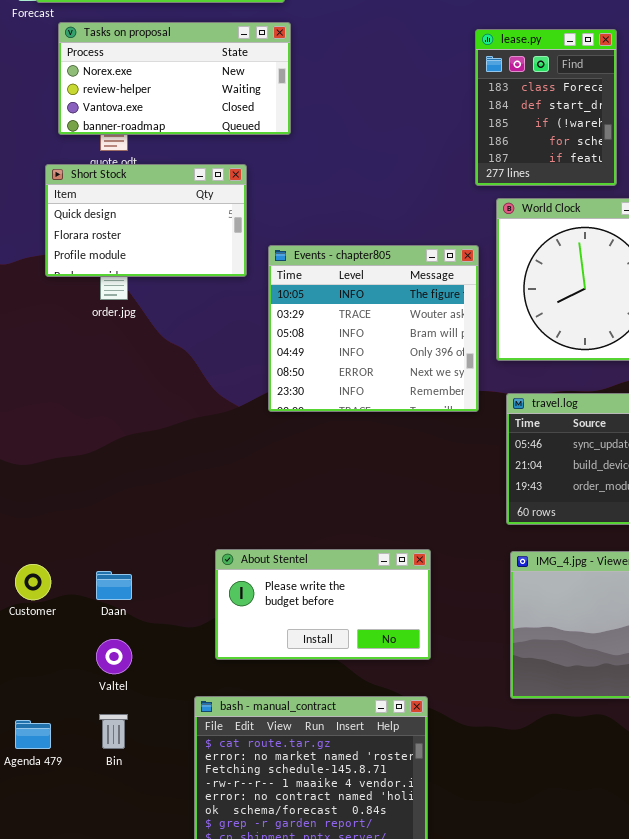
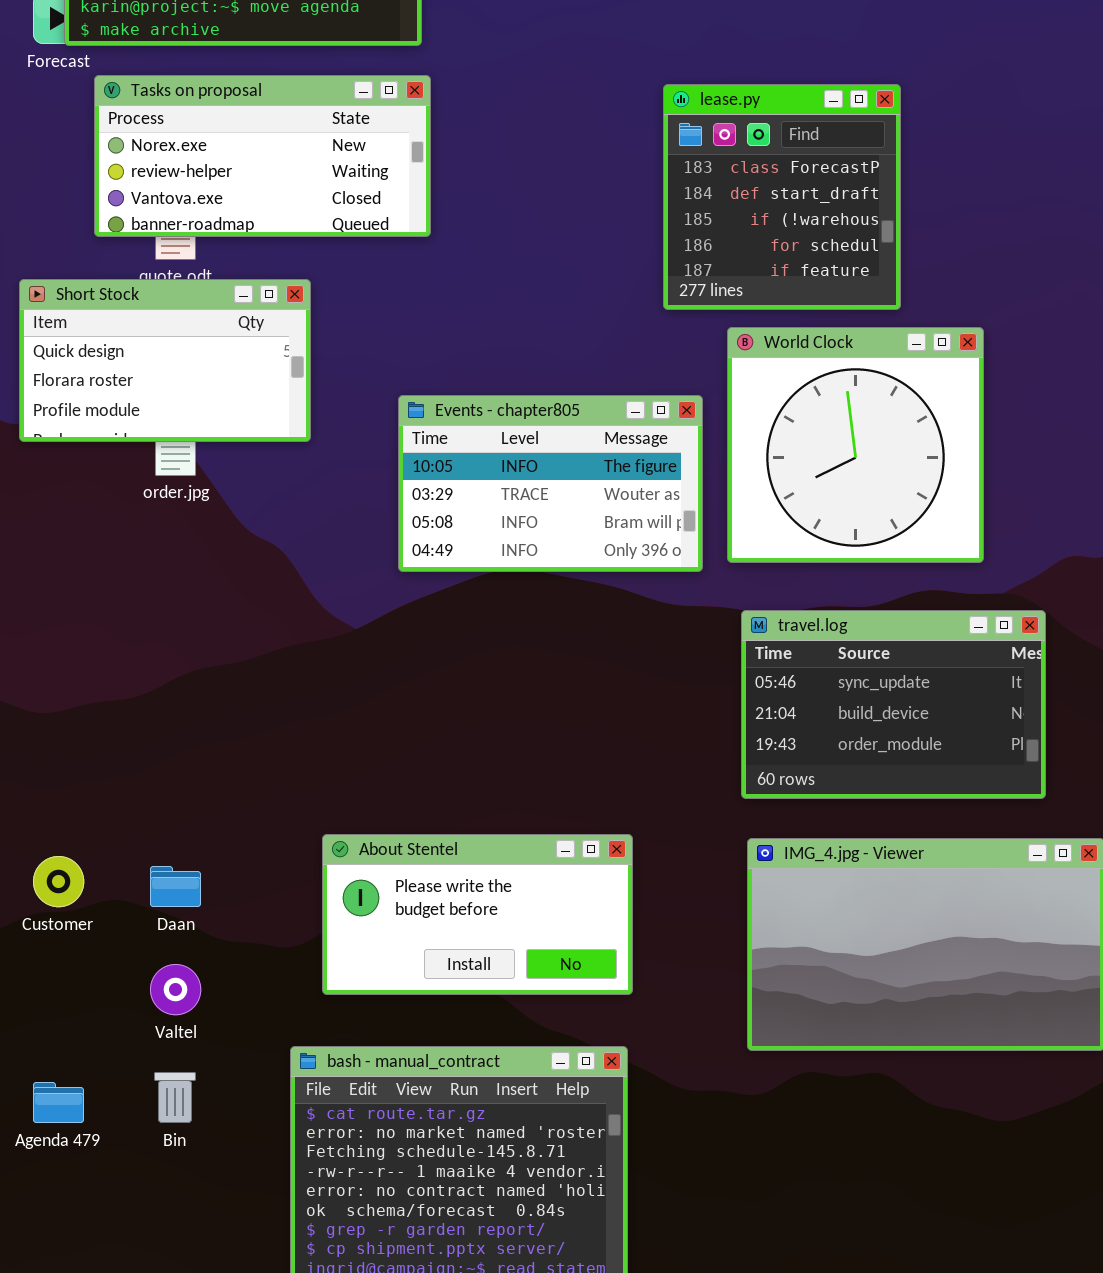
lease.py: [475,29,617,186] -> [663,84,901,310], resized
Short Stock: [45,164,247,277] -> [19,279,311,442], moved
Events - chapter805: [268,245,479,412] -> [398,395,703,572], resized

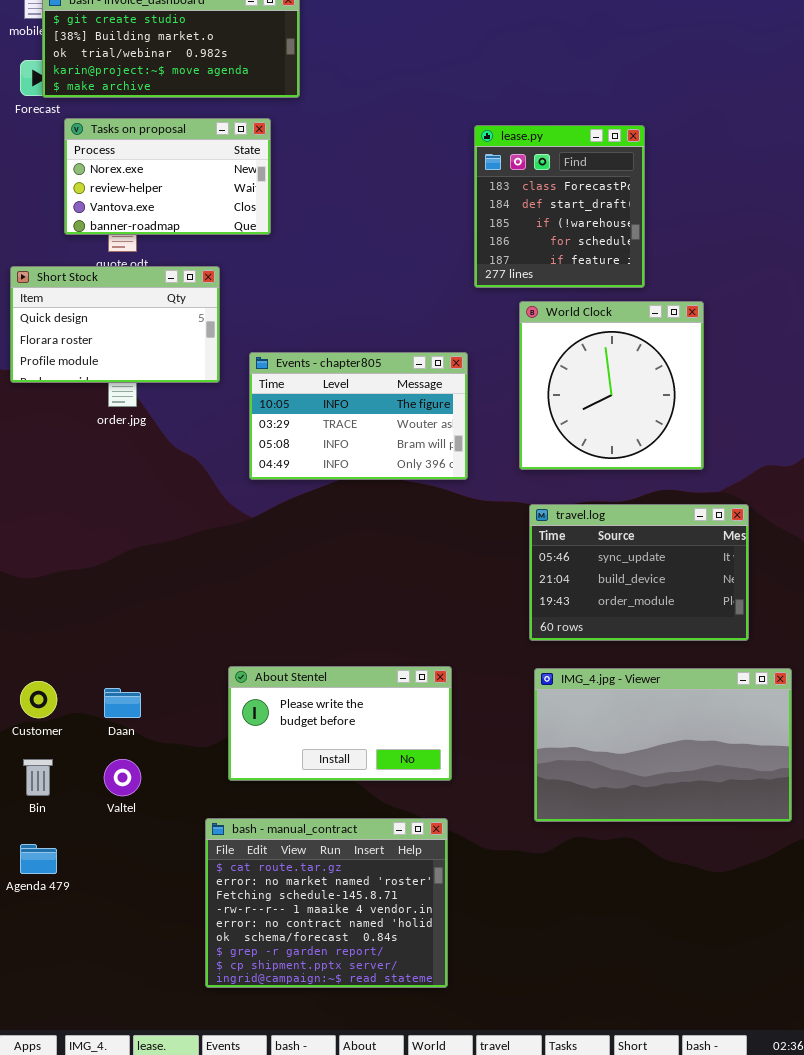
Tasks on proposal: [94,75,431,237] -> [64,118,271,235], resized
Events - chapter805: [398,395,703,572] -> [249,352,468,480], moved
Bin: [154,1072,196,1123] -> [23,759,53,796], moved

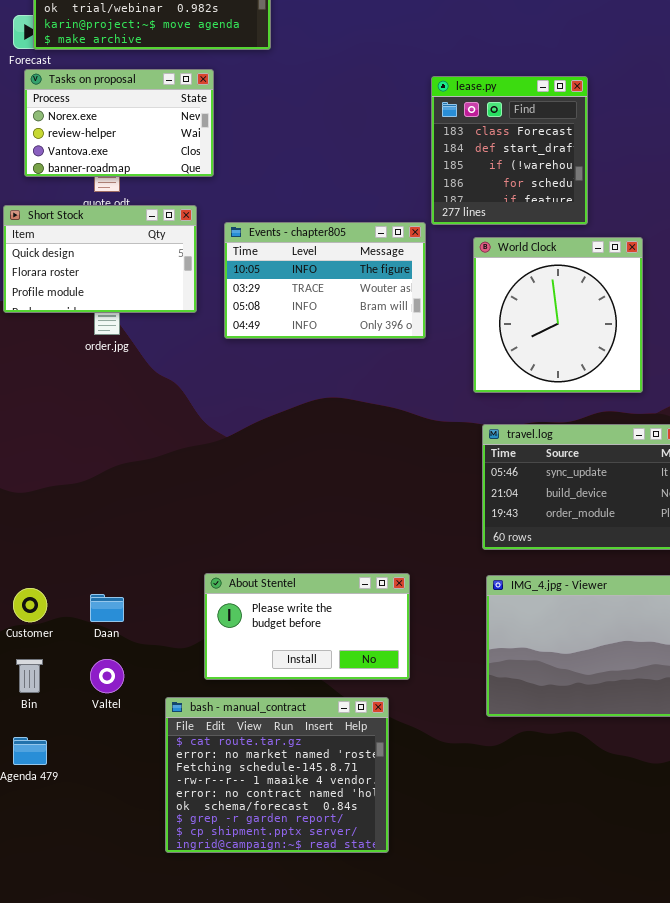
Tasks on proposal: [64,118,271,235] -> [24,69,214,177], moved
Events - chapter805: [249,352,468,480] -> [224,222,426,339], moved
bash - manual_contract: [205,818,448,988] -> [165,697,389,853], moved

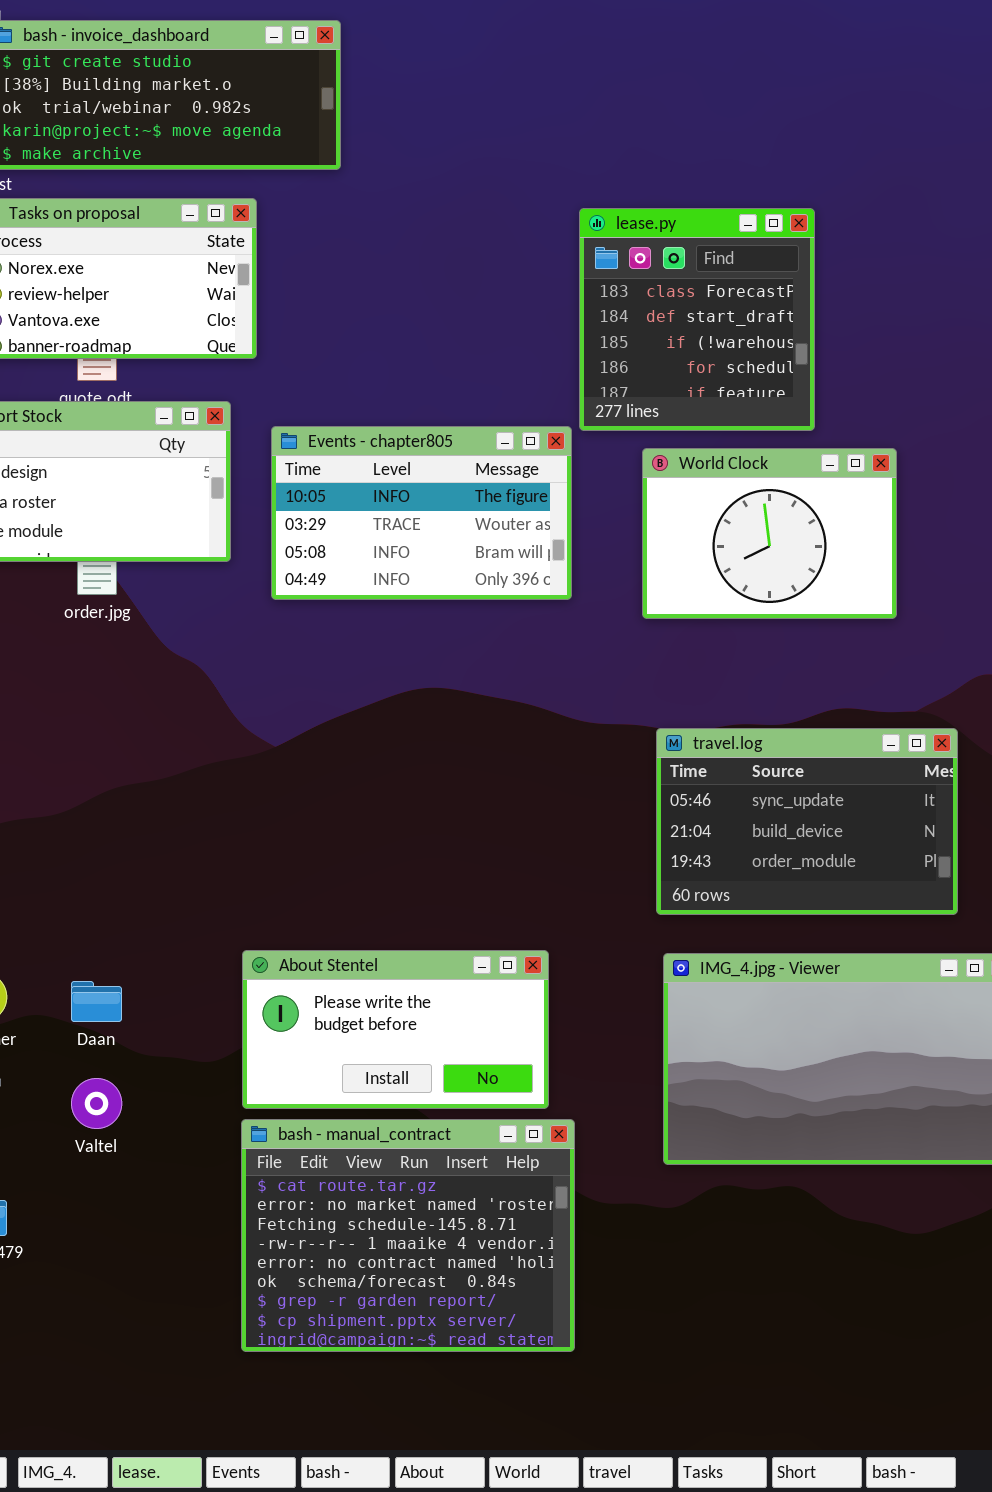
World Clock: [473,237,643,393] -> [642,448,897,619], resized
bash - manual_contract: [165,697,389,853] -> [241,1119,575,1352], moved

